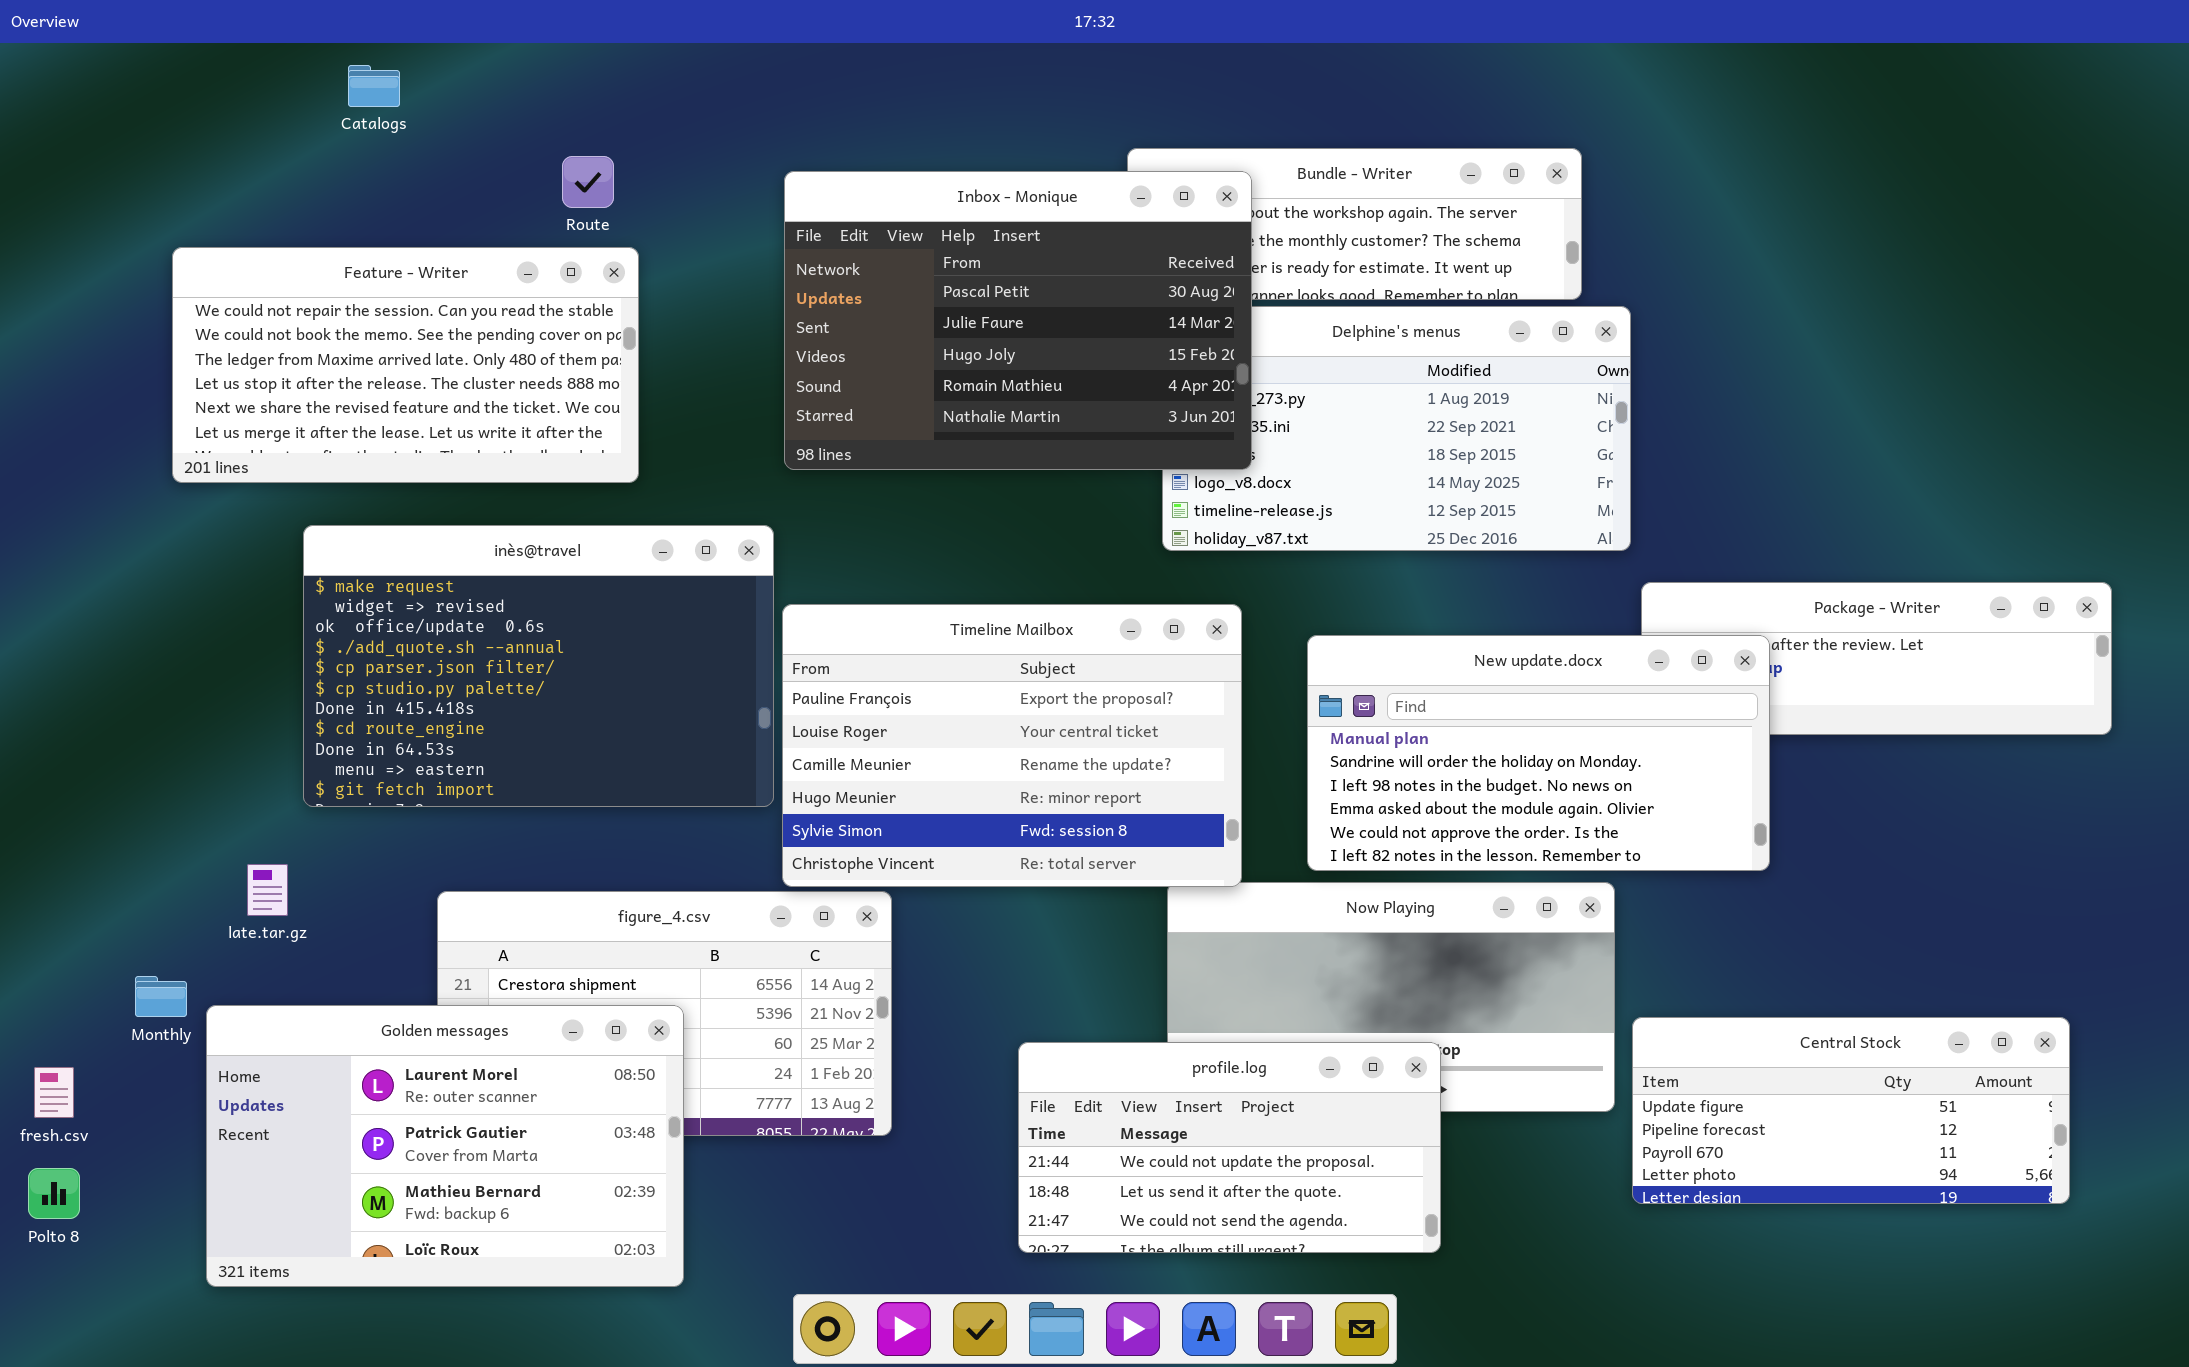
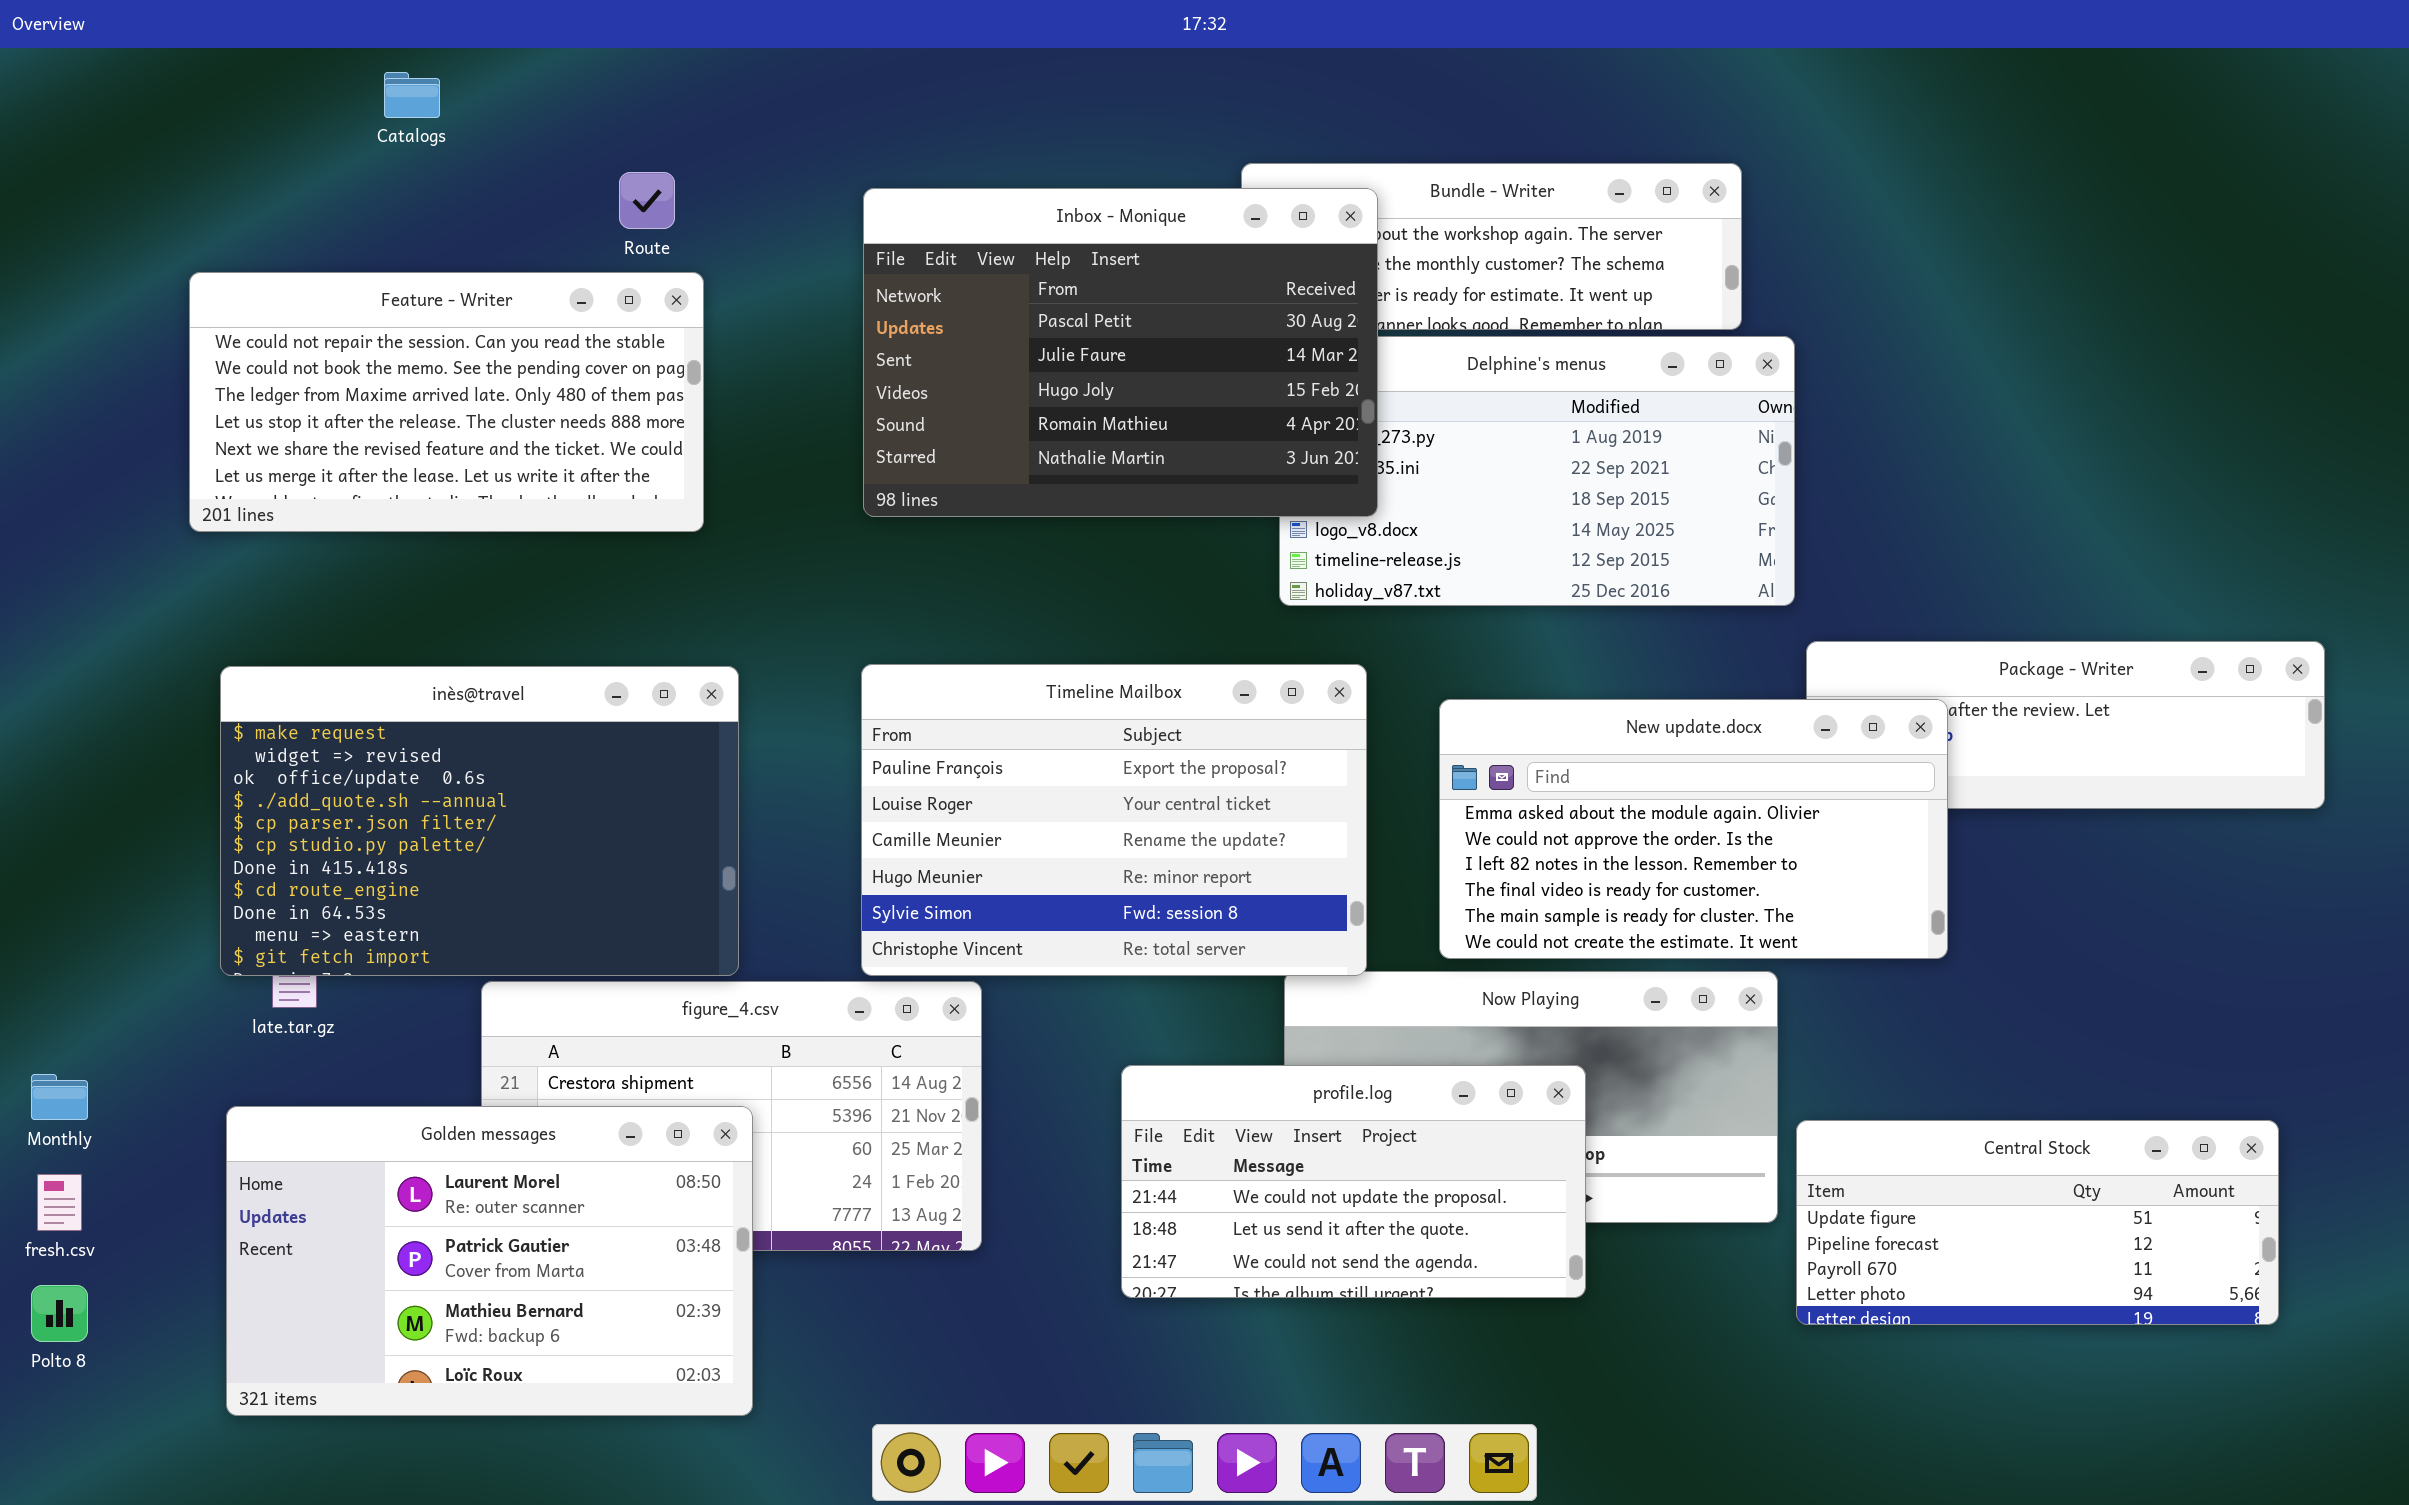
inès@travel: [303,525,774,807] -> [220,666,739,976], moved
New update.docx: [1307,635,1770,871] -> [1439,699,1948,959], scrolled down 3 rows
Monthly: [135,976,187,1017] -> [31,1074,88,1120], moved
profile.log: [1018,1042,1441,1253] -> [1121,1065,1586,1298], moved

